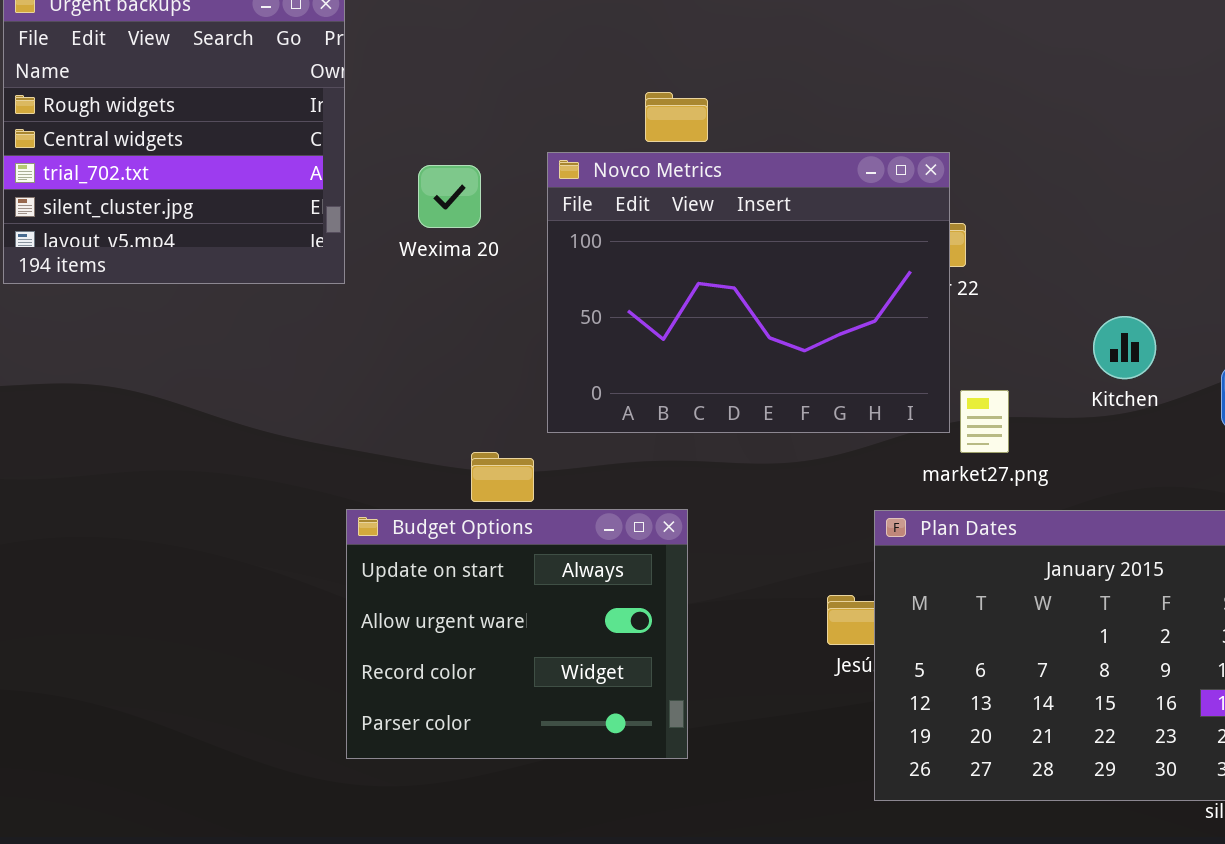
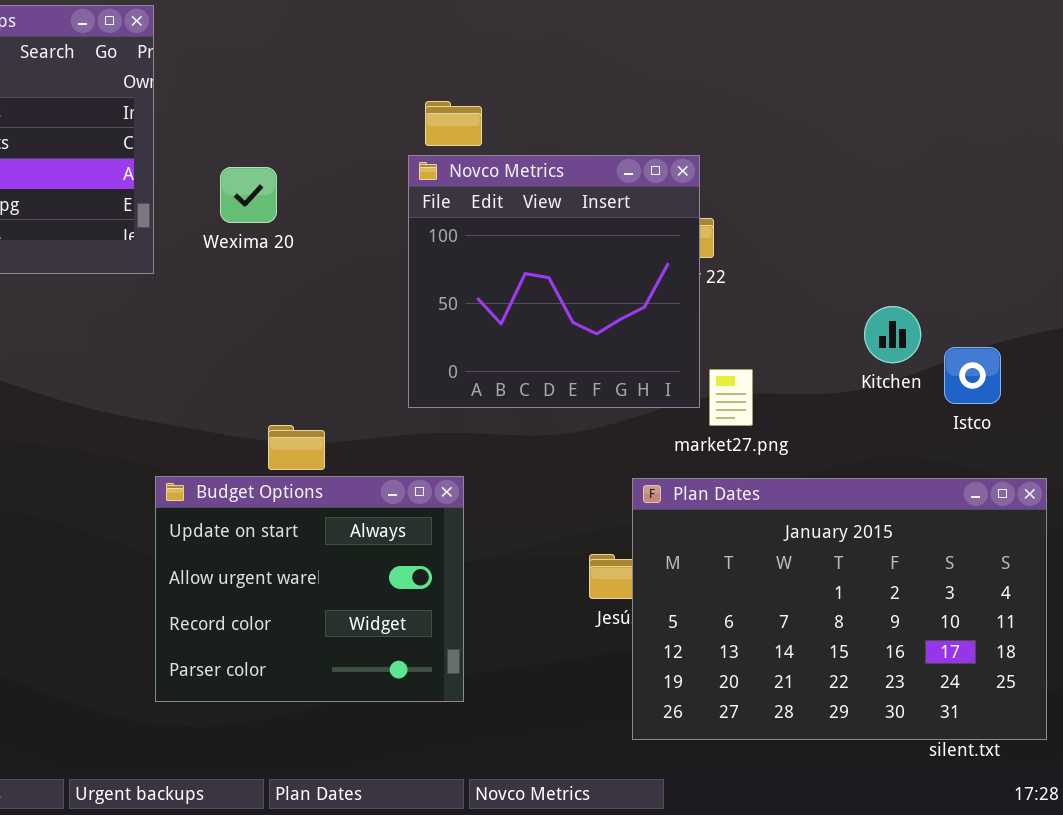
Novco Metrics: [547,152,950,433] -> [408,155,700,408], resized
Kitchen: [1093,316,1156,379] -> [864,306,921,363], moved

